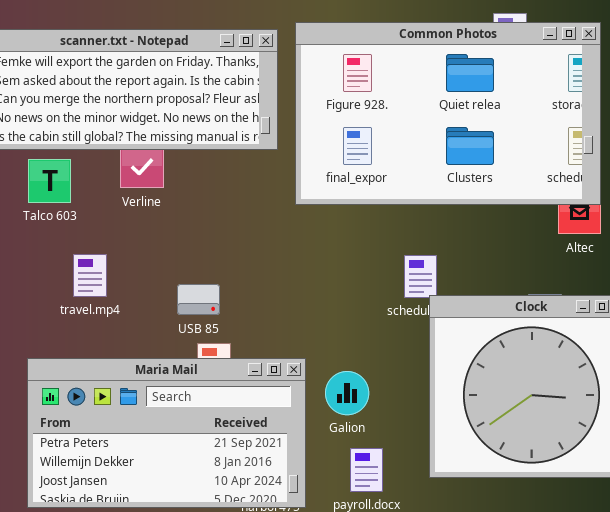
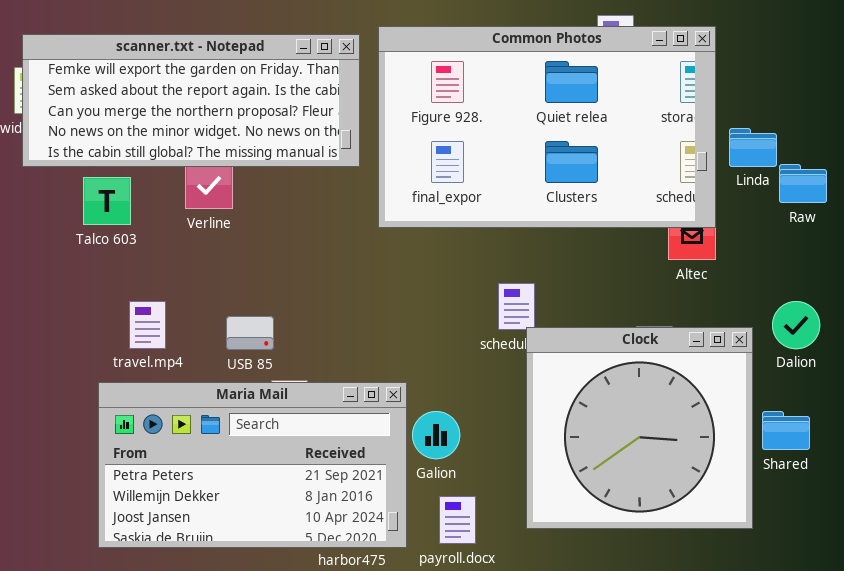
travel.mp4: [73,254,107,297] -> [129,301,166,349], moved
USB 85: [177,284,220,315] -> [226,316,274,350], moved
Maria Mail: [27,358,306,508] -> [98,382,407,548], moved

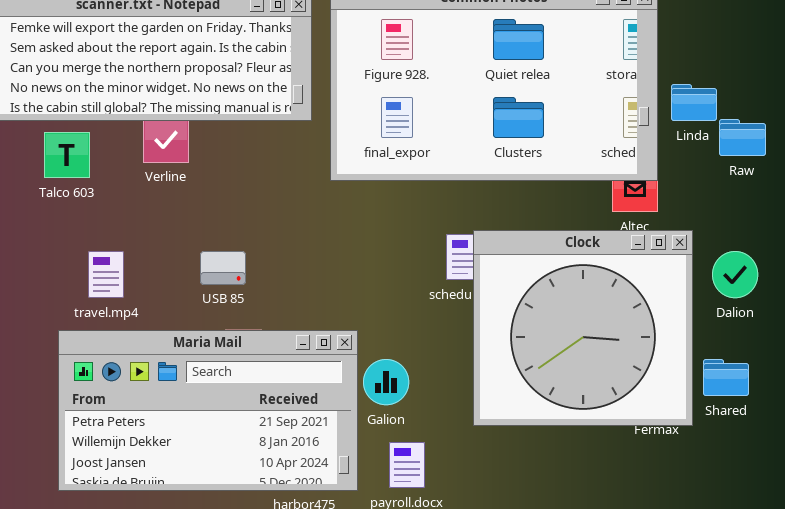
USB 85: [226,316,274,350] -> [200,251,246,285], moved
Clock: [526,327,753,529] -> [473,230,693,426], moved

